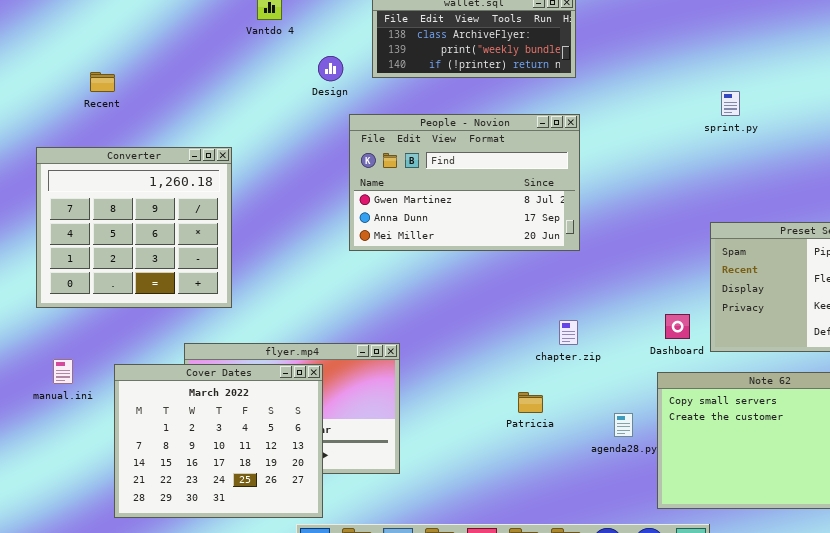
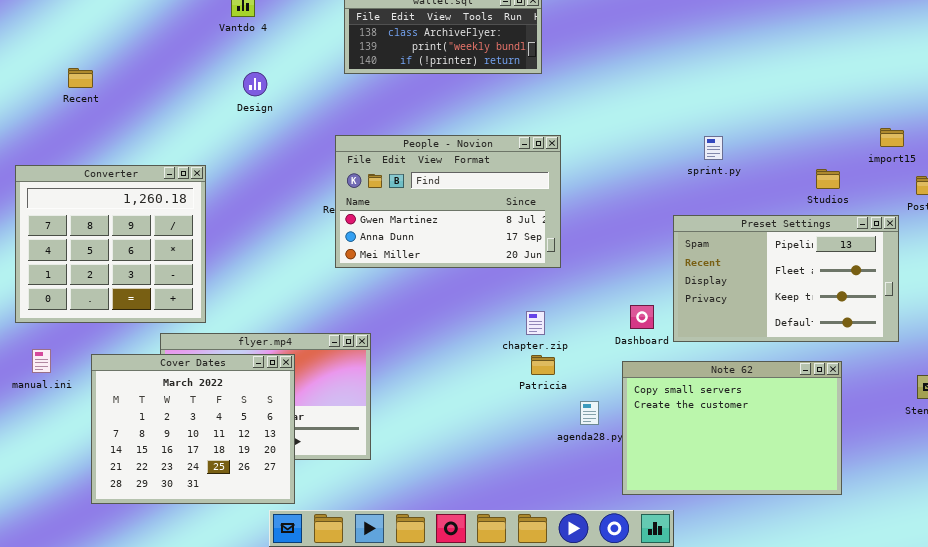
Design: [318,56,343,81] -> [243,72,267,96], moved
sprint.py: [721,91,740,116] -> [704,136,723,160], moved
People - Novion: [349,114,580,251] -> [335,135,561,268], moved
Converter: [36,147,232,308] -> [15,165,206,323], moved
Patricia: [518,392,543,413] -> [531,355,555,375], moved

